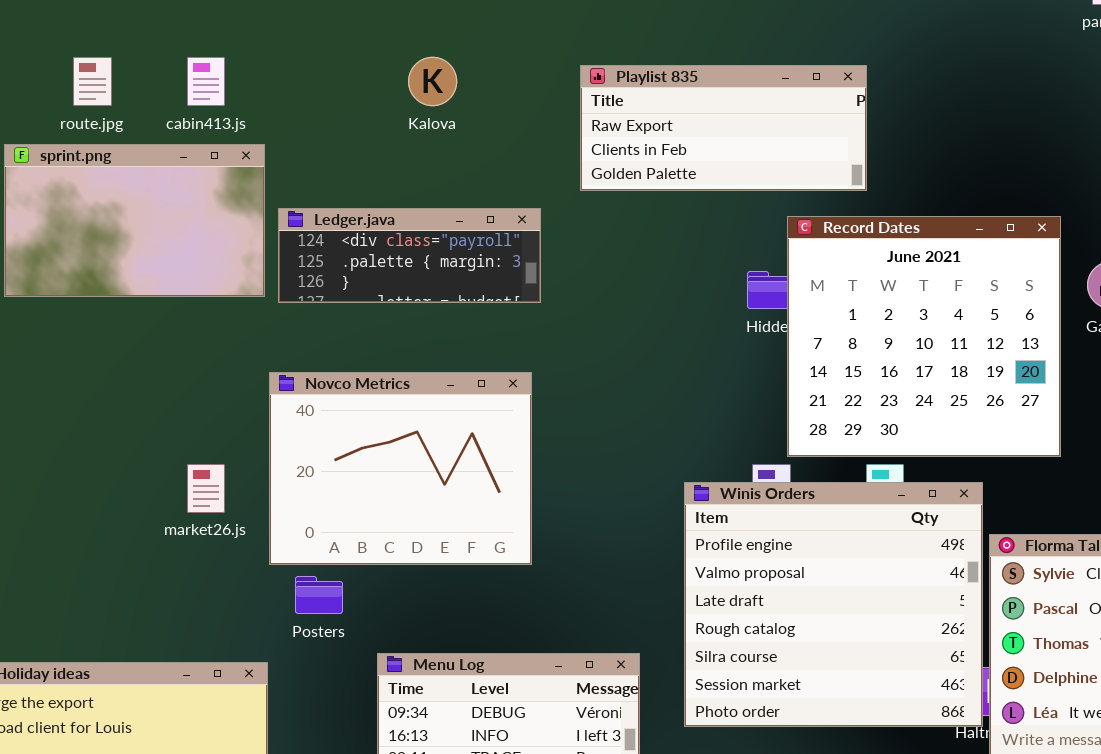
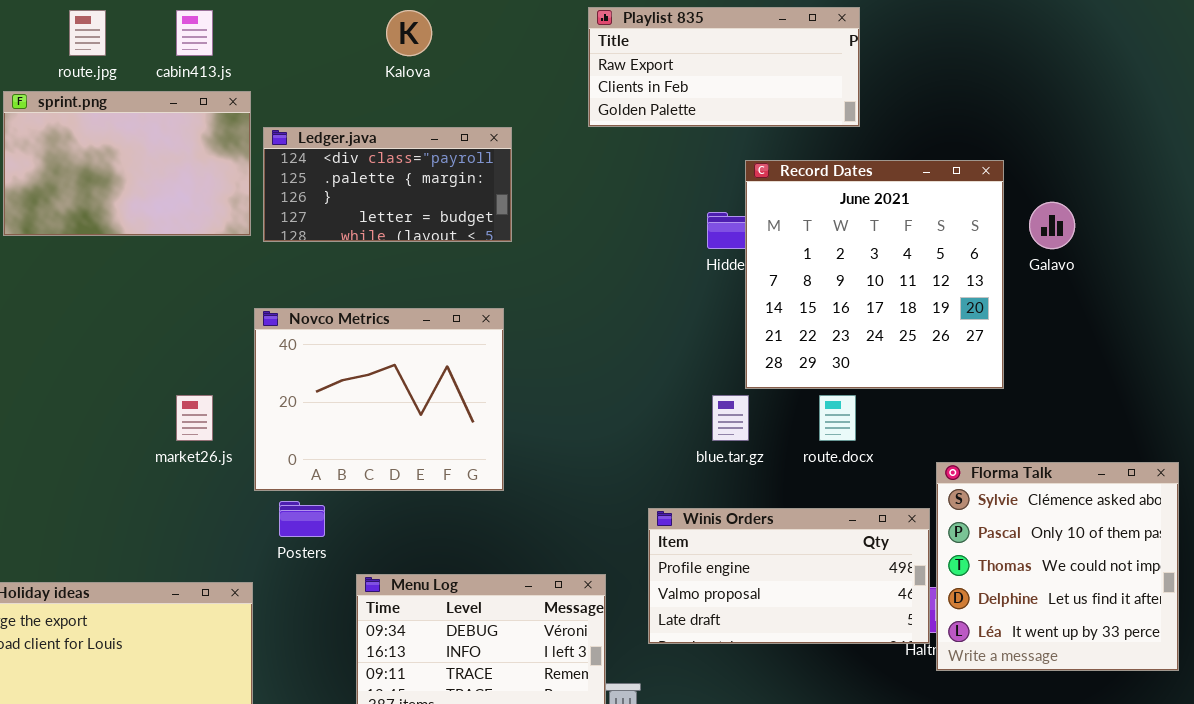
Playlist 835: [580,65,867,191] -> [588,7,860,127], moved
Ledger.java: [278,208,541,303] -> [263,127,512,242], resized
Winis Orders: [684,482,983,727] -> [648,508,930,644], resized

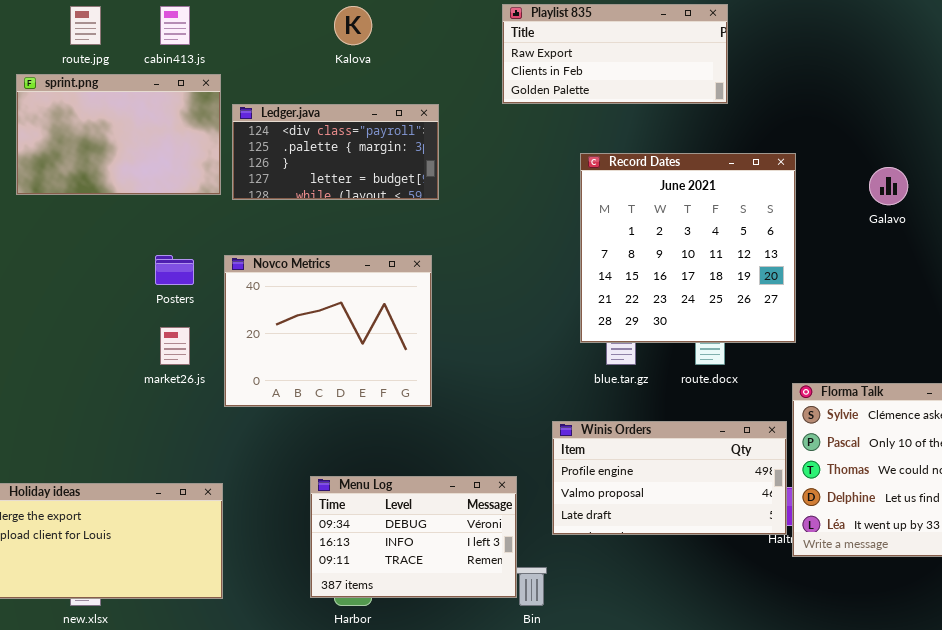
Record Dates: [745,160,1004,389] -> [580,153,796,343], moved
Posters: [279,501,325,537] -> [155,255,194,285], moved

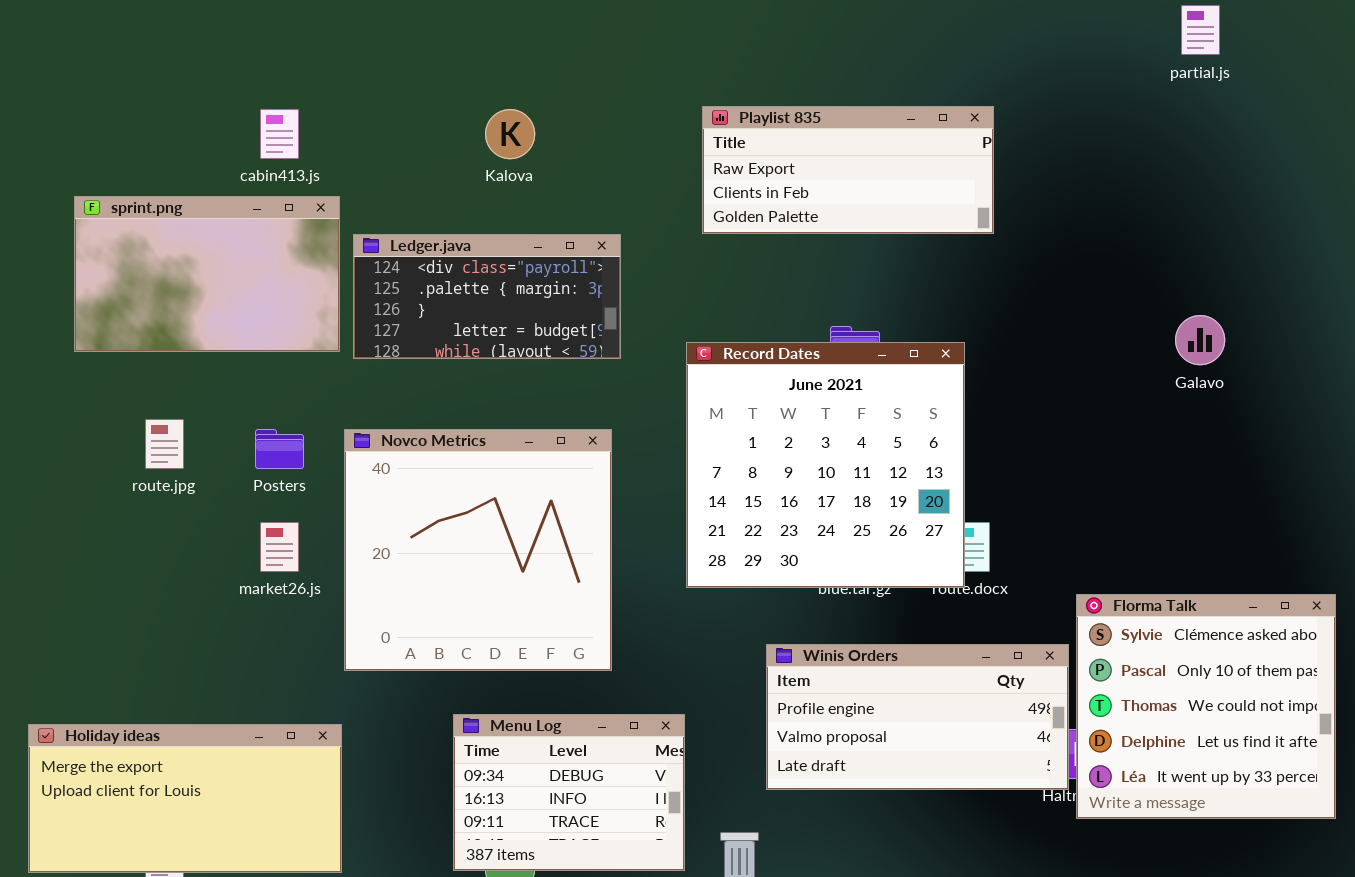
route.jpg: [70,6,101,45] -> [145,419,184,469], moved
Record Dates: [580,153,796,343] -> [686,342,965,588], moved
Novco Metrics: [224,255,432,407] -> [344,429,612,671], resized
Menu Log: [310,476,517,598] -> [453,714,685,871], resized

